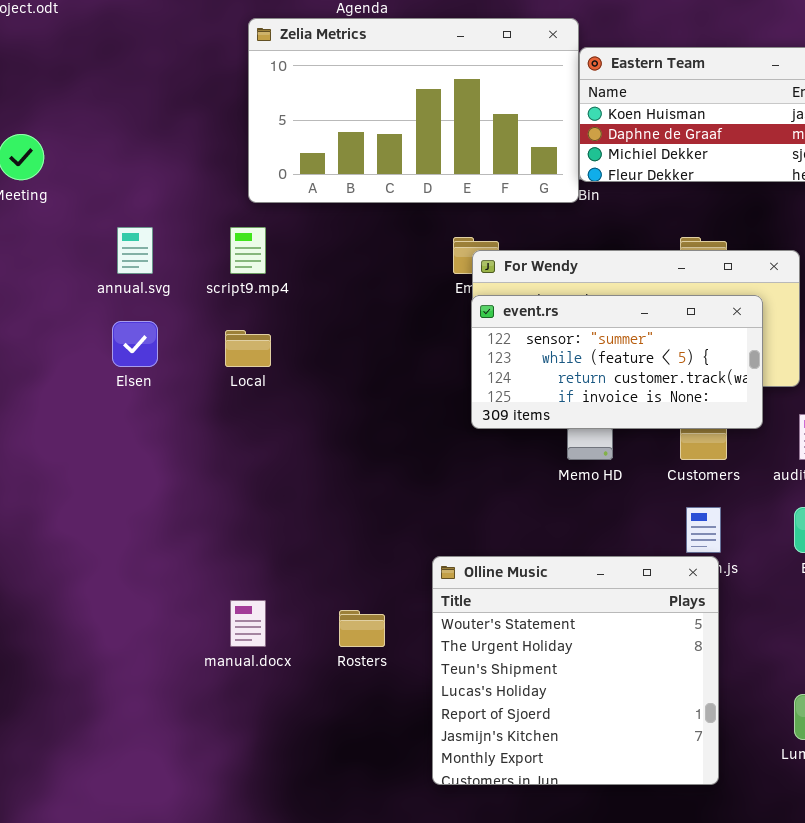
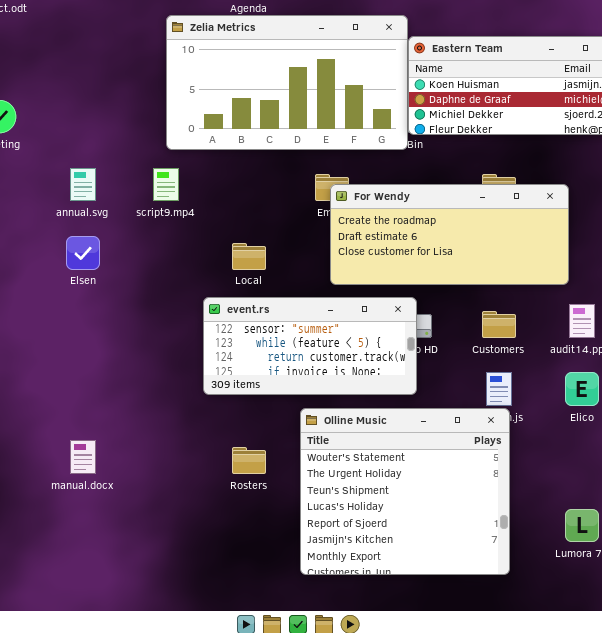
event.rs: [471,295,763,429] -> [203,297,417,395], moved
Local: [225,330,271,367] -> [232,243,266,270], moved
manual.docx: [230,600,266,647] -> [70,440,96,474], moved

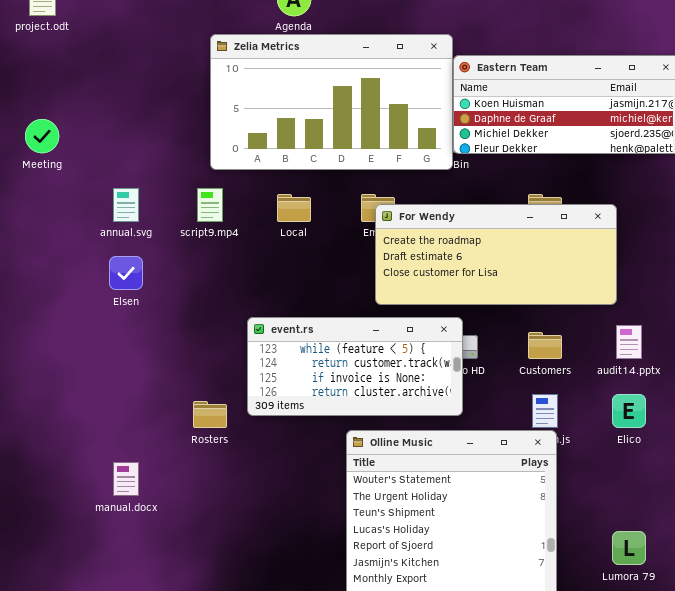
Local: [232,243,266,270] -> [277,194,311,222], moved
event.rs: [203,297,417,395] -> [247,317,463,416], scrolled down 1 row
Rosters: [232,447,266,474] -> [193,401,227,428], moved

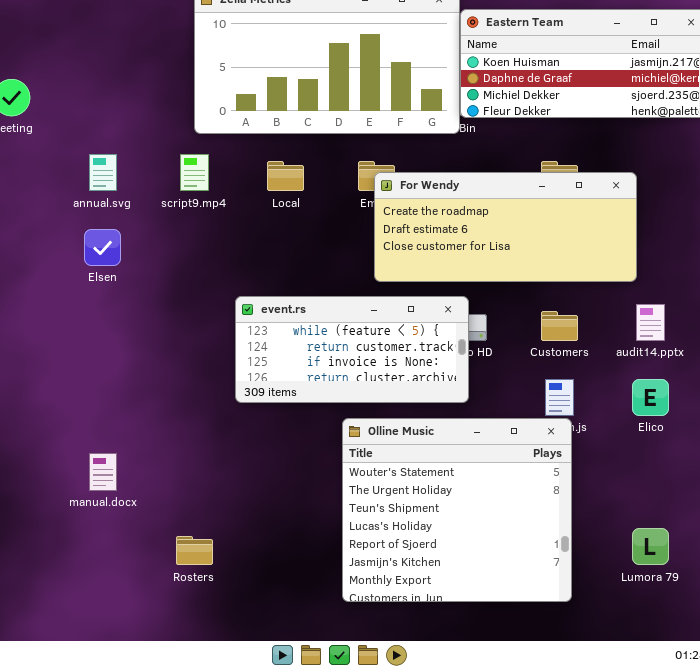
Rosters: [193,401,227,428] -> [176,536,213,565], moved

